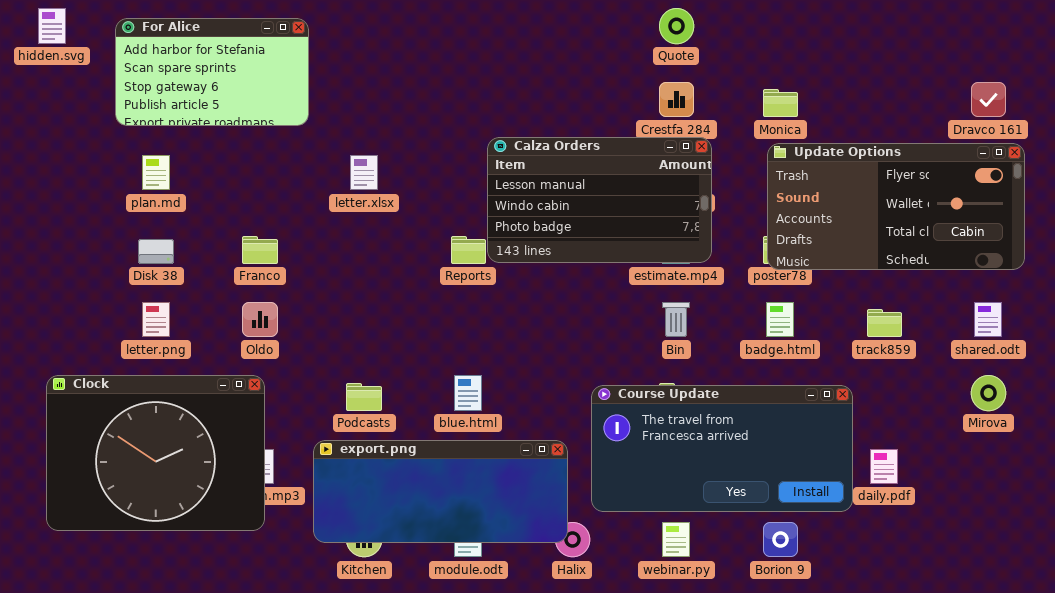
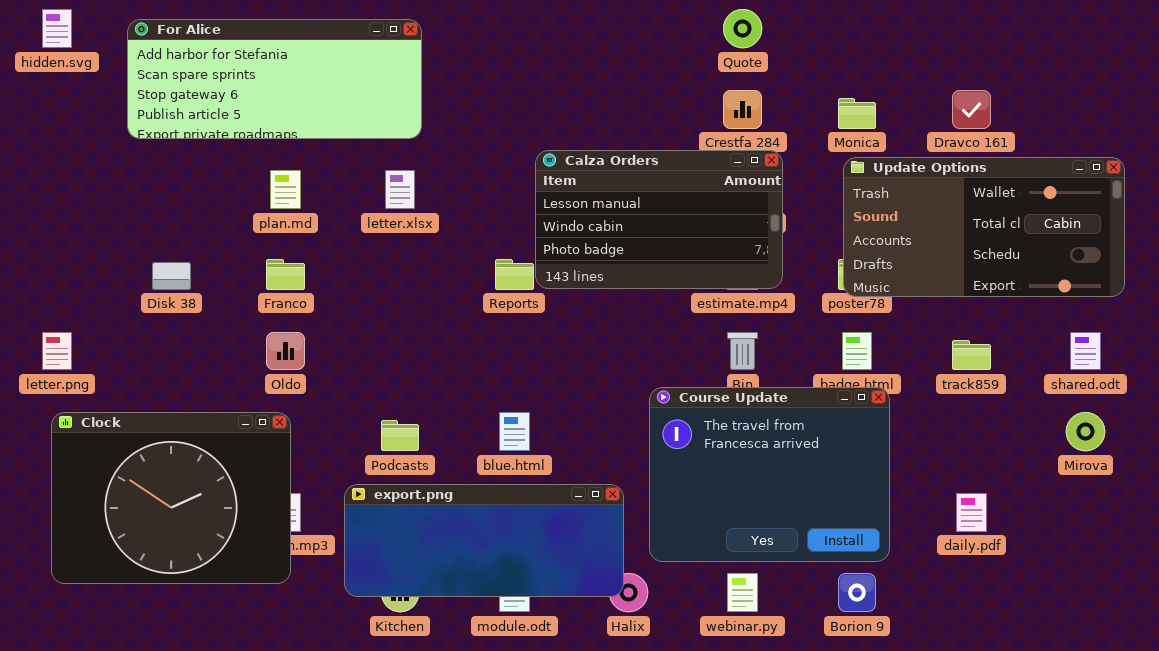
For Alice: [115,18,309,126] -> [127,19,422,139], resized
Dravco 161: [971,82,1006,117] -> [952,90,991,129], moved
Update Options: [767,143,1025,270] -> [843,157,1125,297], scrolled down 1 row
plan.md: [142,155,170,190] -> [270,170,301,209], moved
letter.png: [142,302,170,337] -> [42,332,72,370], moved
Course Update: [591,385,853,512] -> [649,387,890,562], resized

